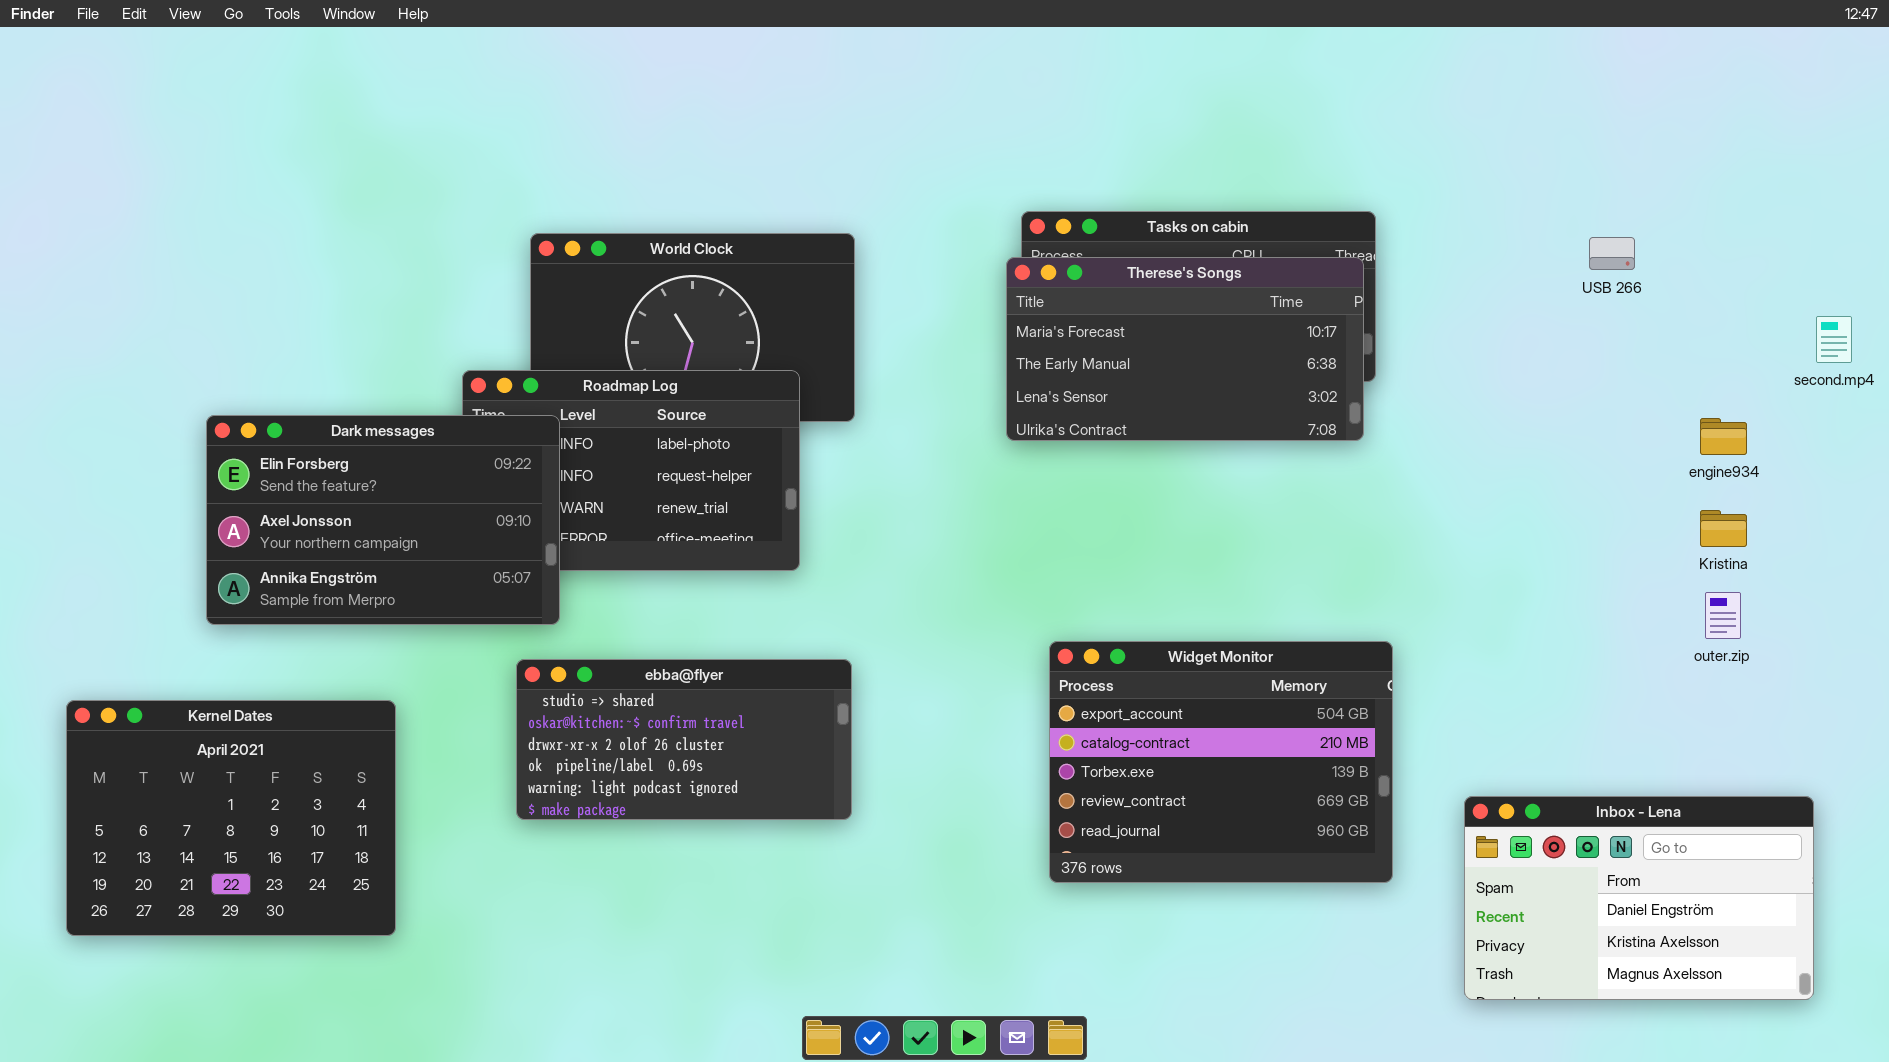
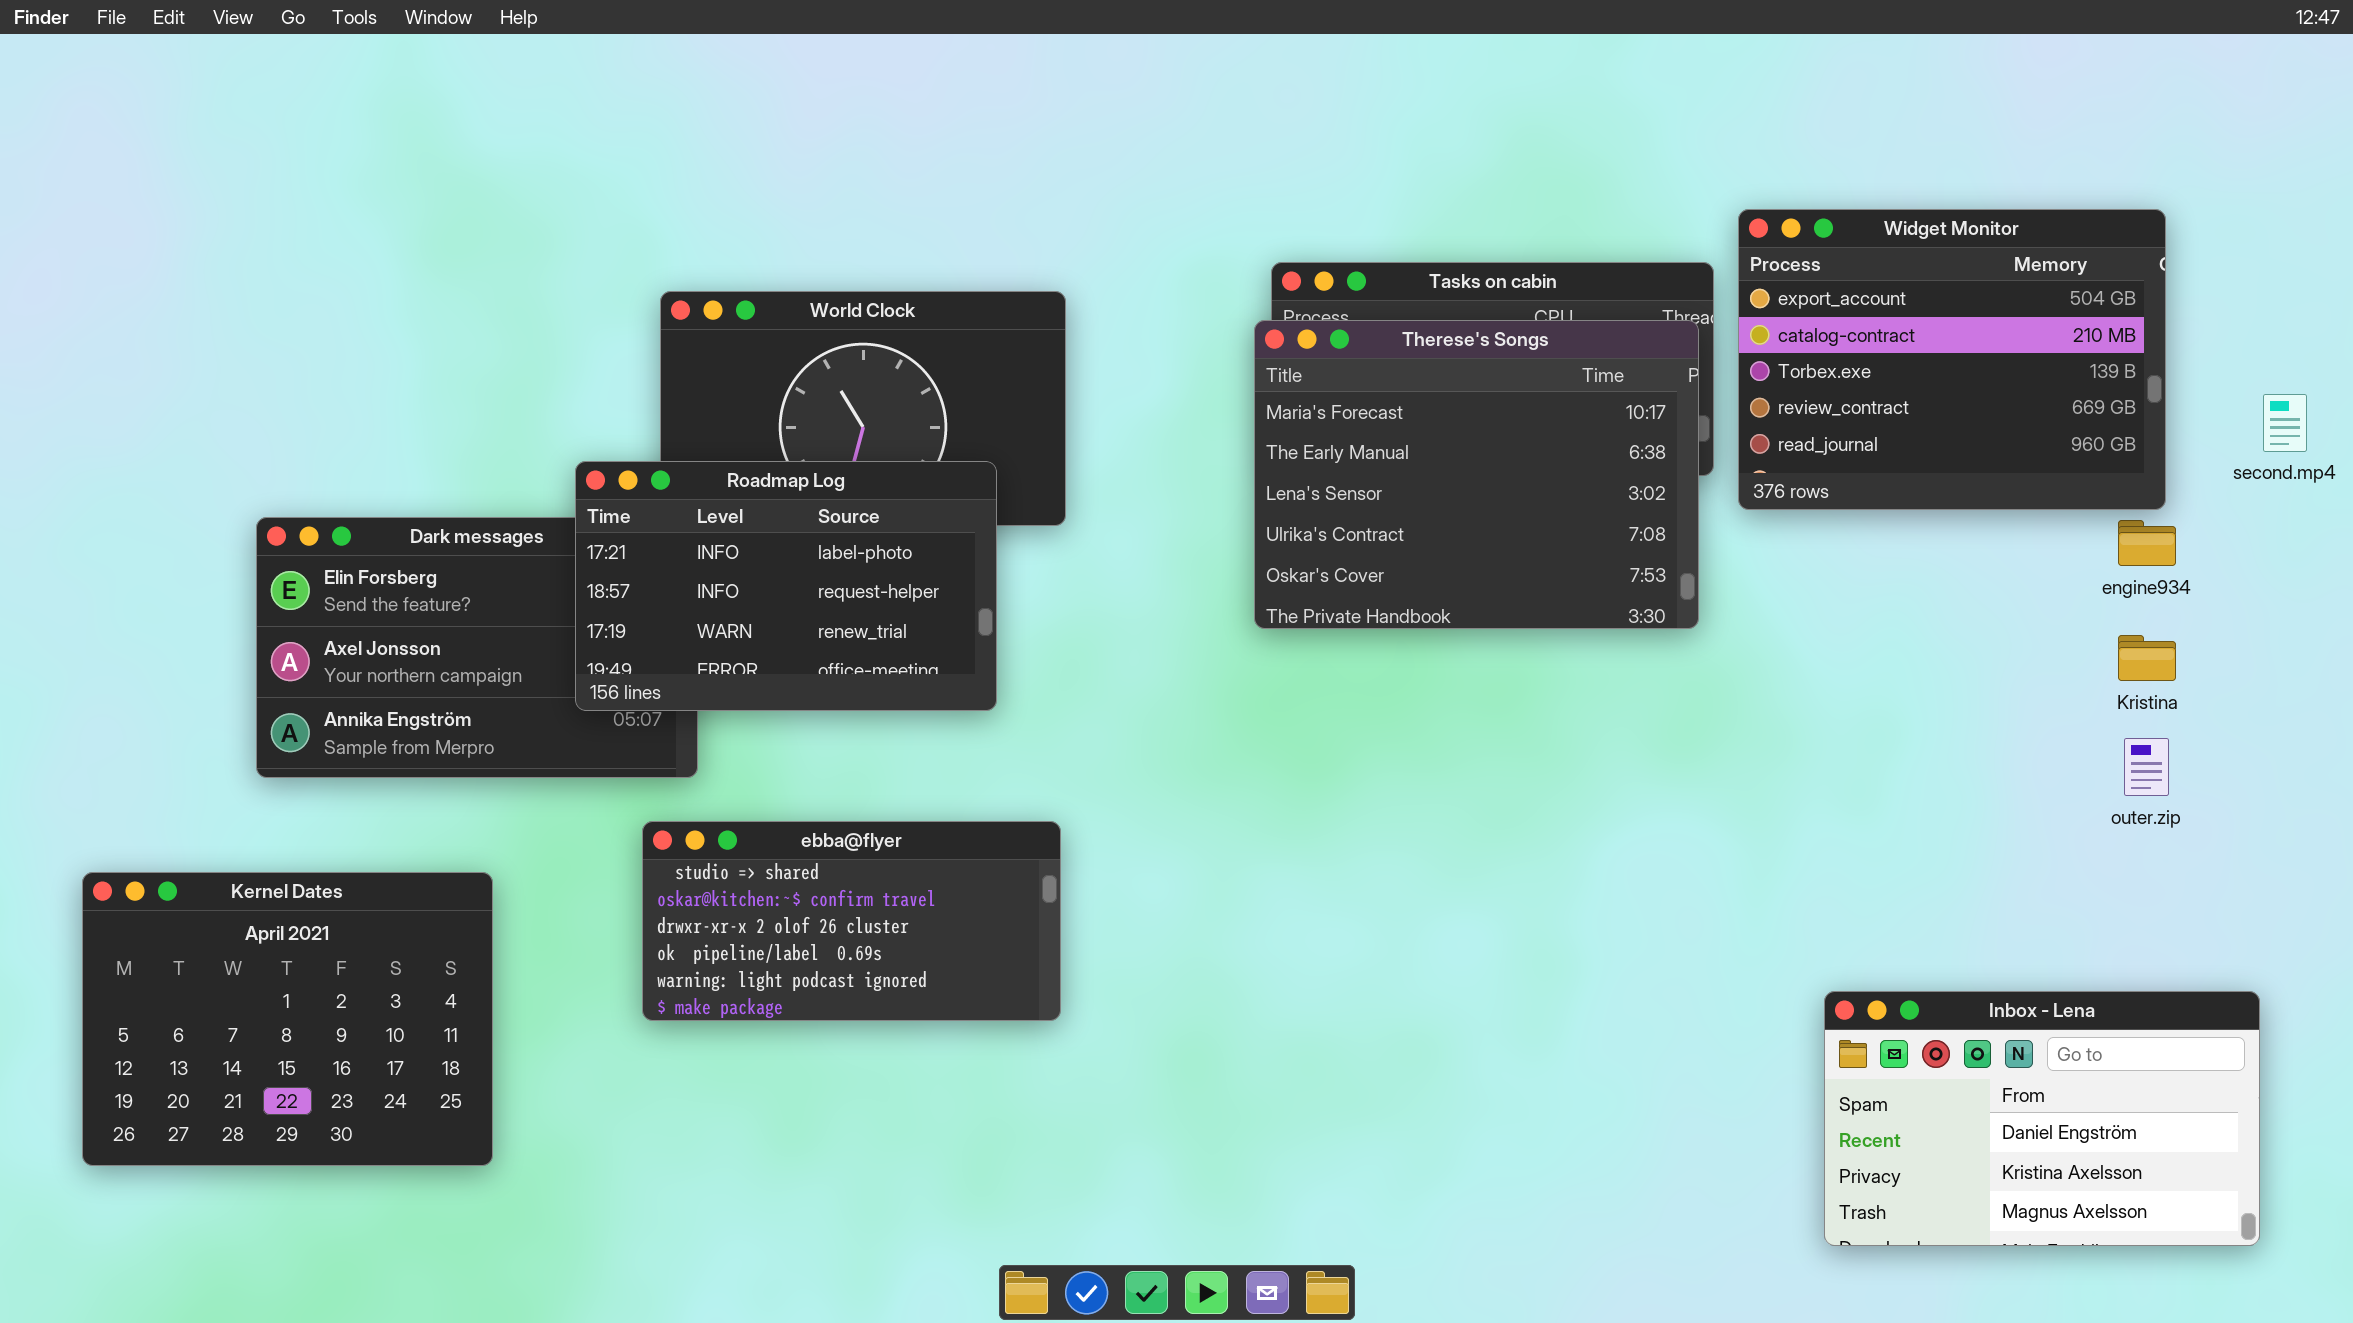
Therese's Songs: [1006,257,1364,441] -> [1254,320,1699,629], resized
Roadmap Log: [462,370,800,571] -> [575,461,997,711], raised
Widget Monitor: [1049,641,1393,883] -> [1738,209,2166,510], moved

